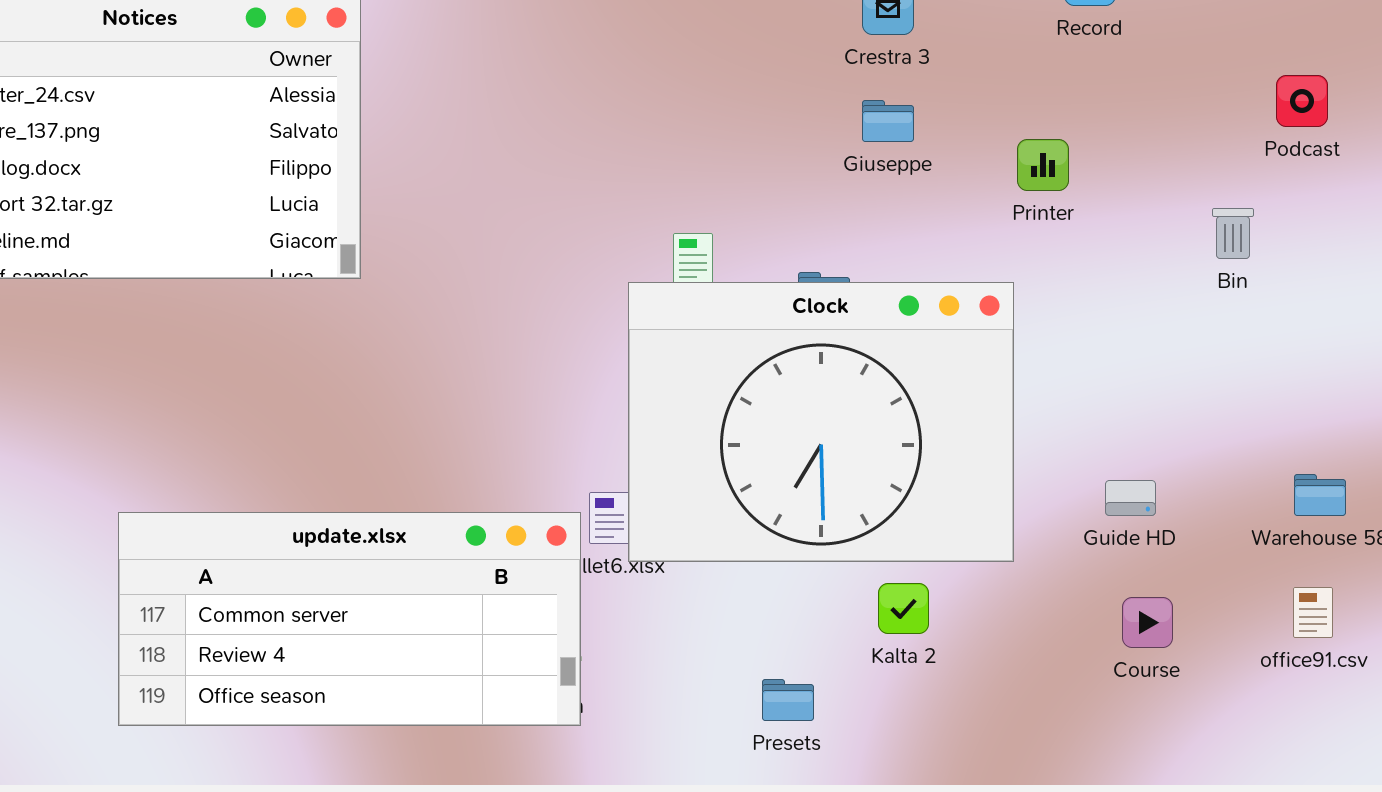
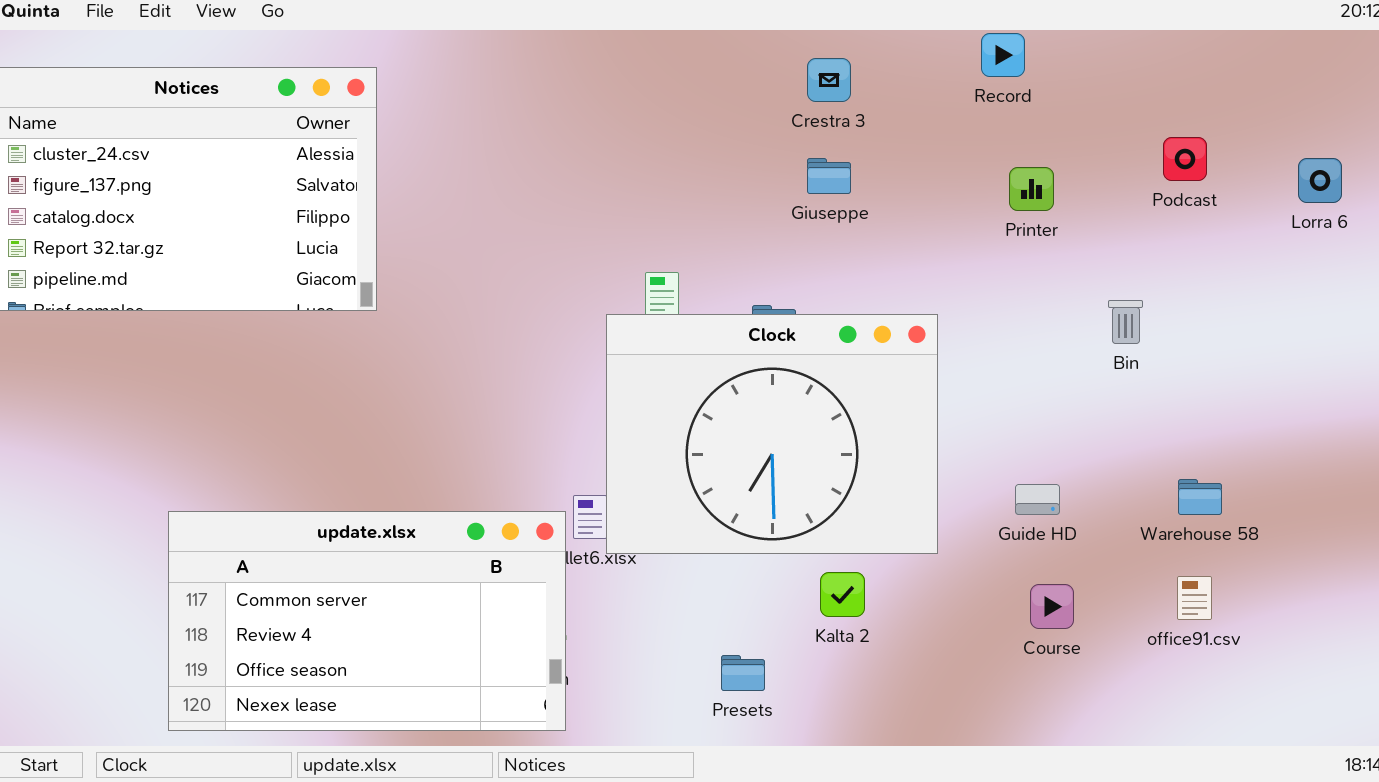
Printer: [1017,139,1069,191] -> [1009,167,1054,211], moved
Bin: [1212,208,1254,259] -> [1108,300,1143,344], moved
update.xlsx: [118,512,581,726] -> [168,511,566,731], resized

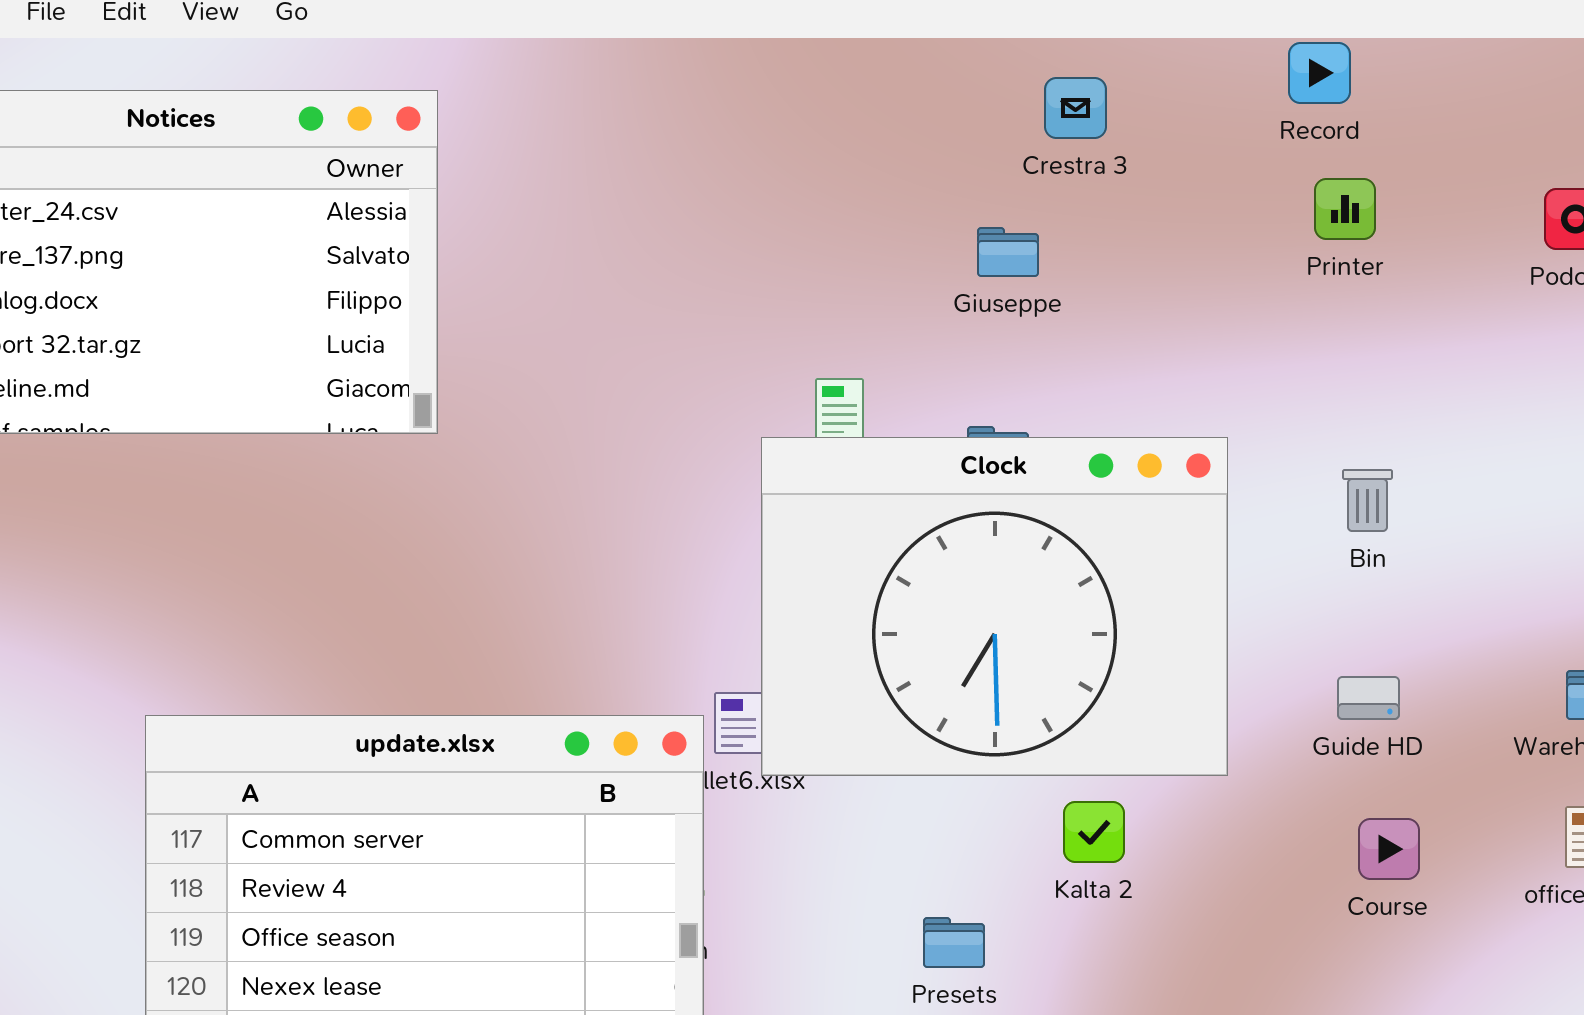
Giuseppe: [807,158,851,194] -> [977,227,1039,277], moved
Printer: [1009,167,1054,211] -> [1314,178,1376,240], moved
Bin: [1108,300,1143,344] -> [1342,469,1393,532], moved

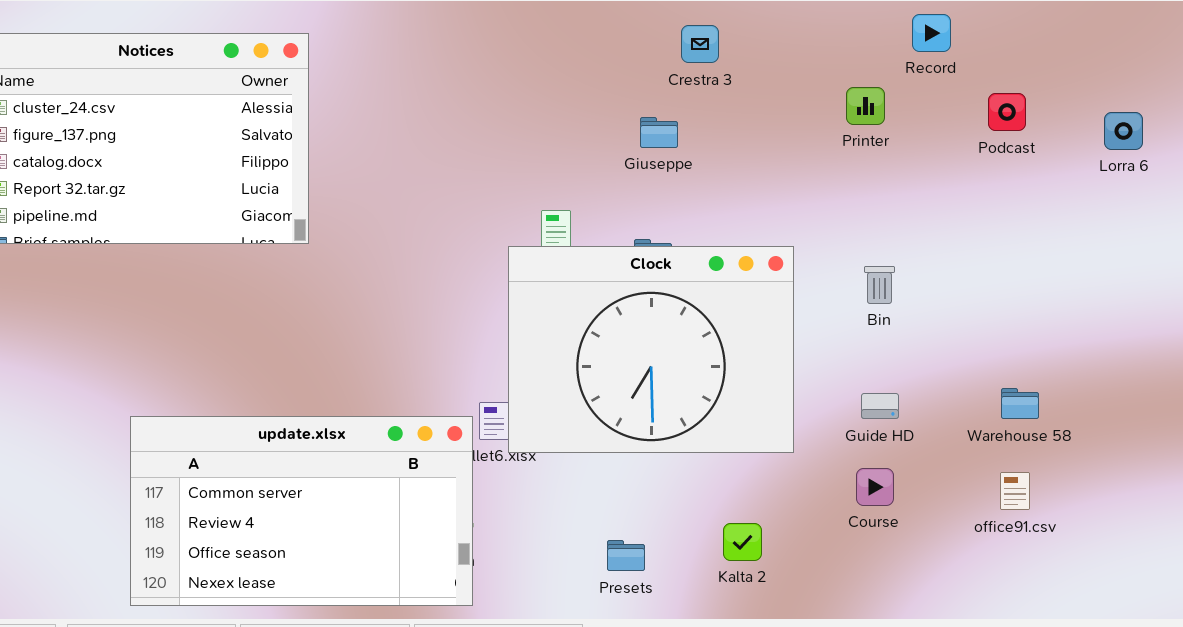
Record: [1288,42,1351,104] -> [912,14,951,52], moved
Kalta 2: [1063,801,1125,863] -> [723,523,762,561], moved
Course: [1358,818,1420,880] -> [856,468,894,506], moved

